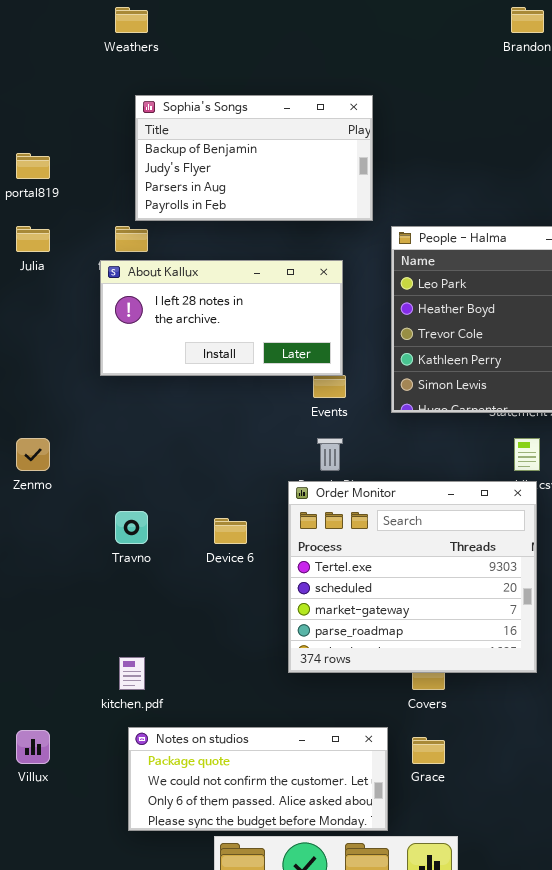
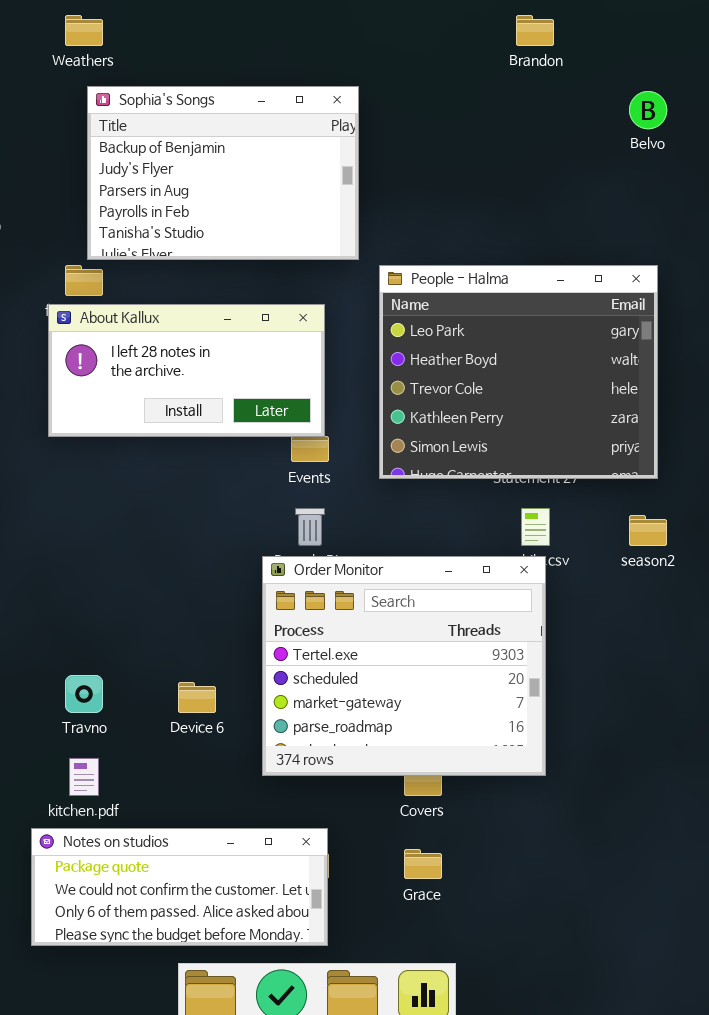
Sophia's Songs: [135,95,373,221] -> [87,86,359,260], resized
Travno: [115,511,148,544] -> [65,675,103,713], moved
Device 6: [214,518,247,544] -> [178,682,216,713], moved
Notes on studios: [128,727,388,831] -> [31,828,328,946], moved

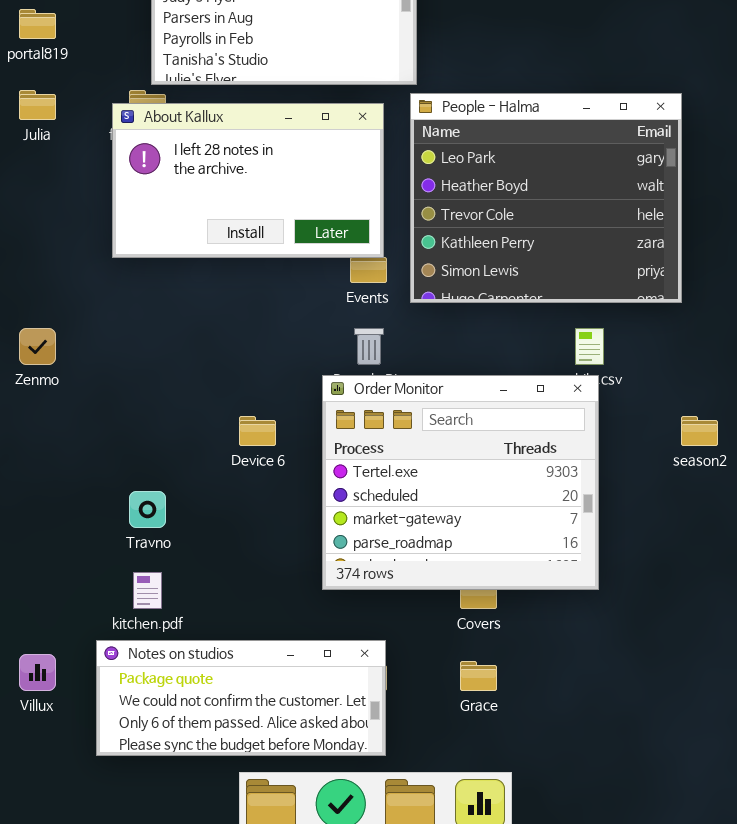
People - Halma: [379,265,658,479] -> [410,93,682,303], moved
About Kallux: [48,304,325,437] -> [112,103,384,258], resized
season2: [629,515,667,546] -> [681,416,718,446], moved
Device 6: [178,682,216,713] -> [239,416,276,446], moved

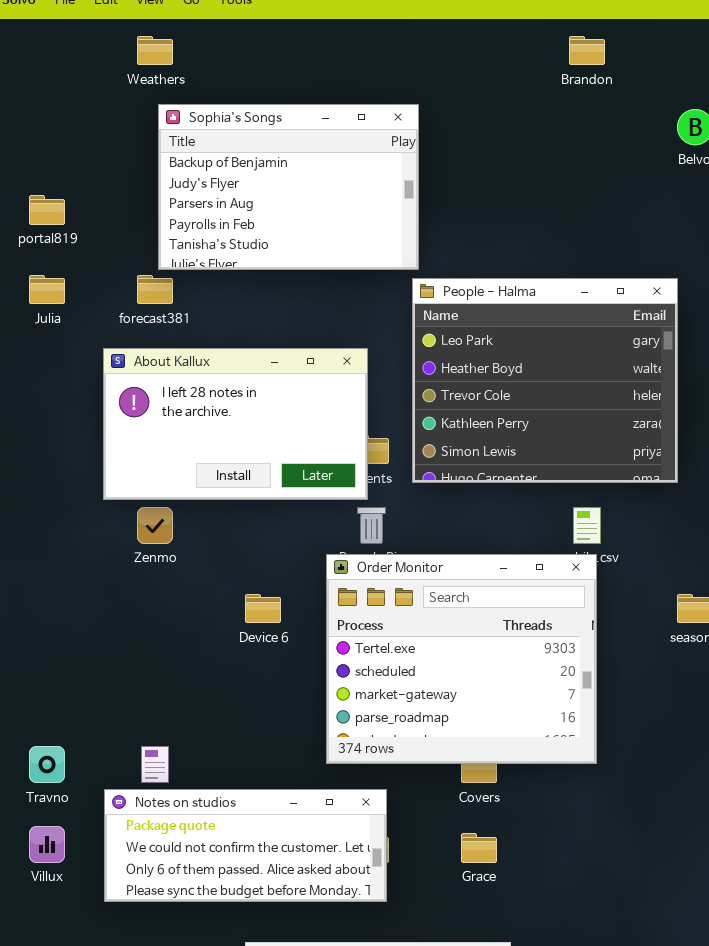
About Kallux: [112,103,384,258] -> [103,348,368,500], moved
Zenmo: [19,328,56,365] -> [137,507,173,544], moved
Travno: [129,491,166,528] -> [29,746,65,783], moved
Notes on studios: [96,640,386,756] -> [104,789,387,902], moved

